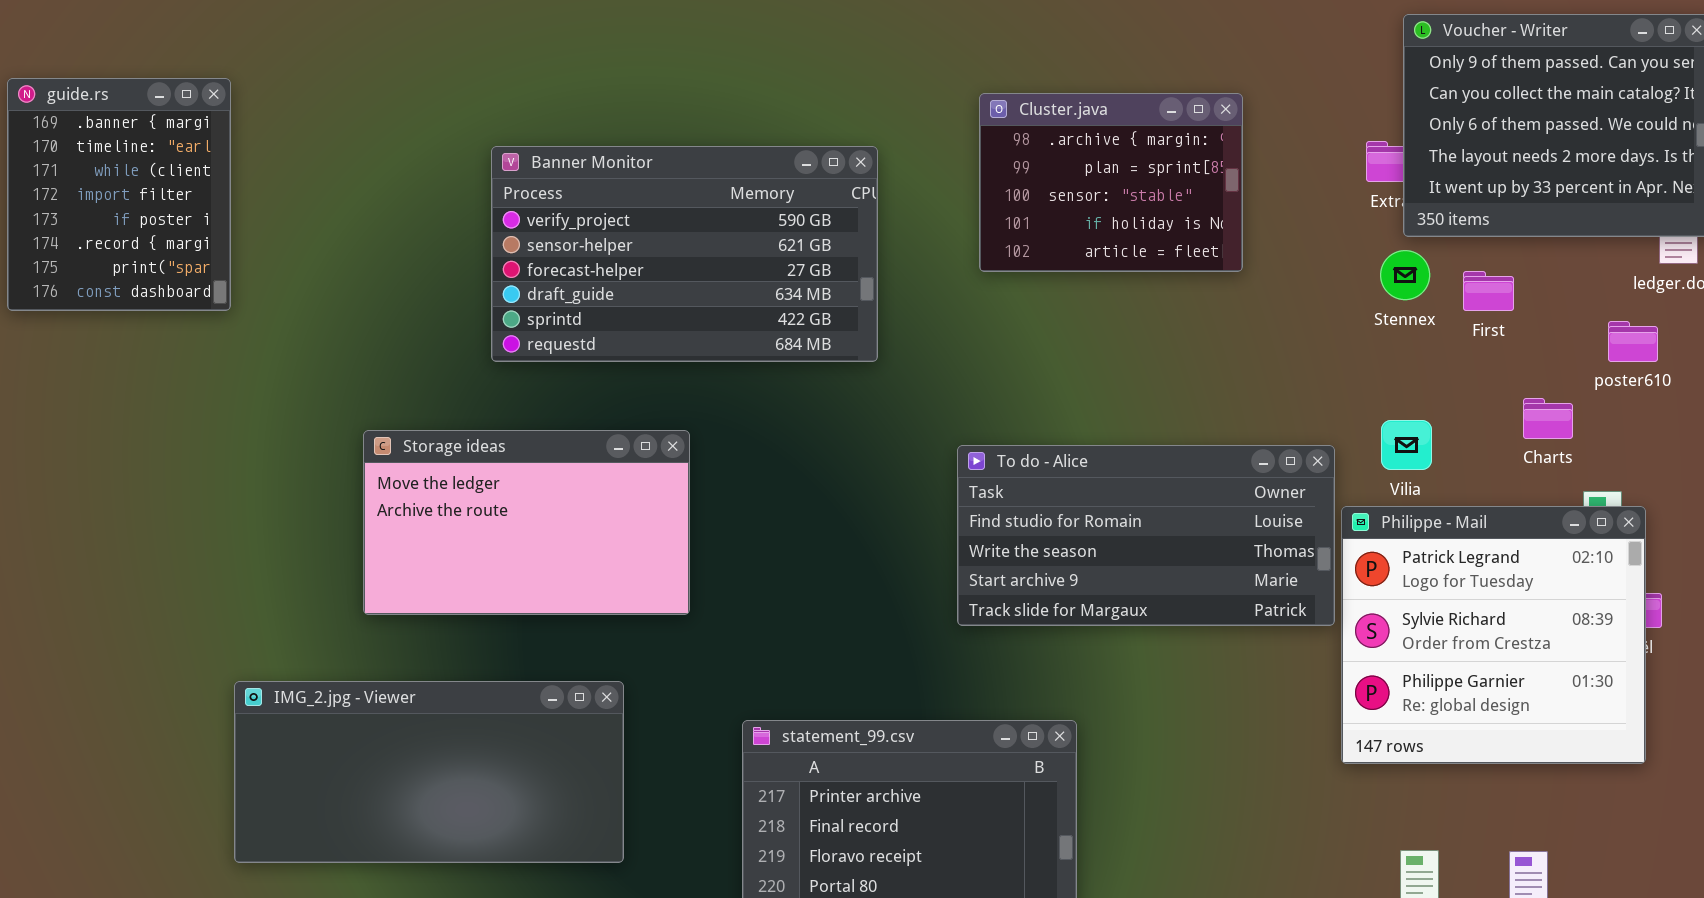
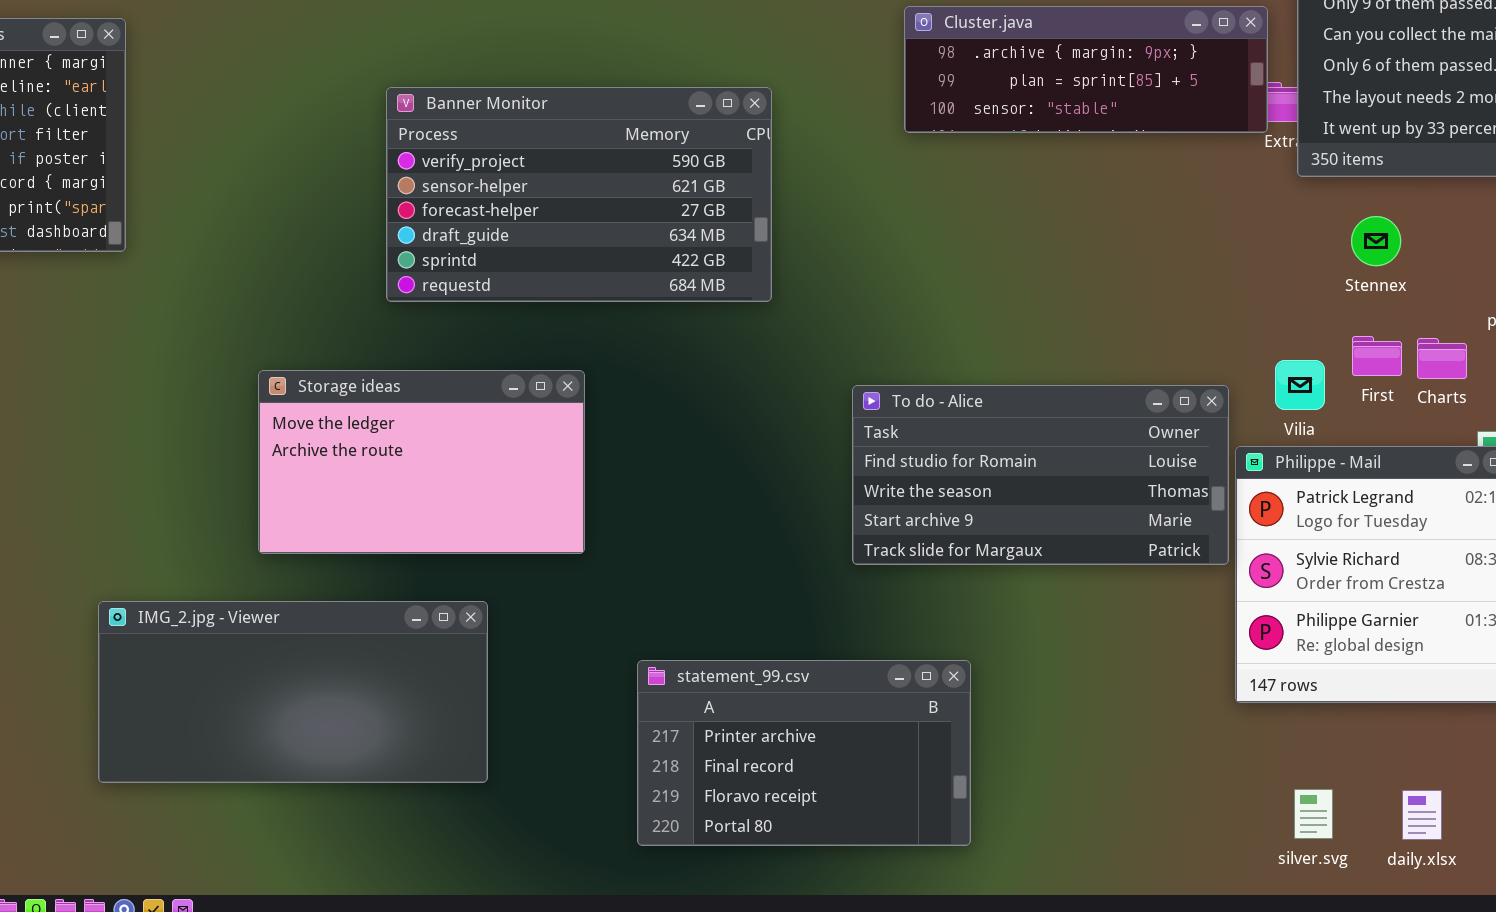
Cluster.java: [979,93,1243,272] -> [904,6,1268,133], moved, resized
Stennex: [1380,250,1430,300] -> [1351,216,1401,266], moved
First: [1463,271,1514,311] -> [1352,336,1402,376], moved
IMG_2.jpg - Viewer: [234,681,624,863] -> [98,601,488,783], moved

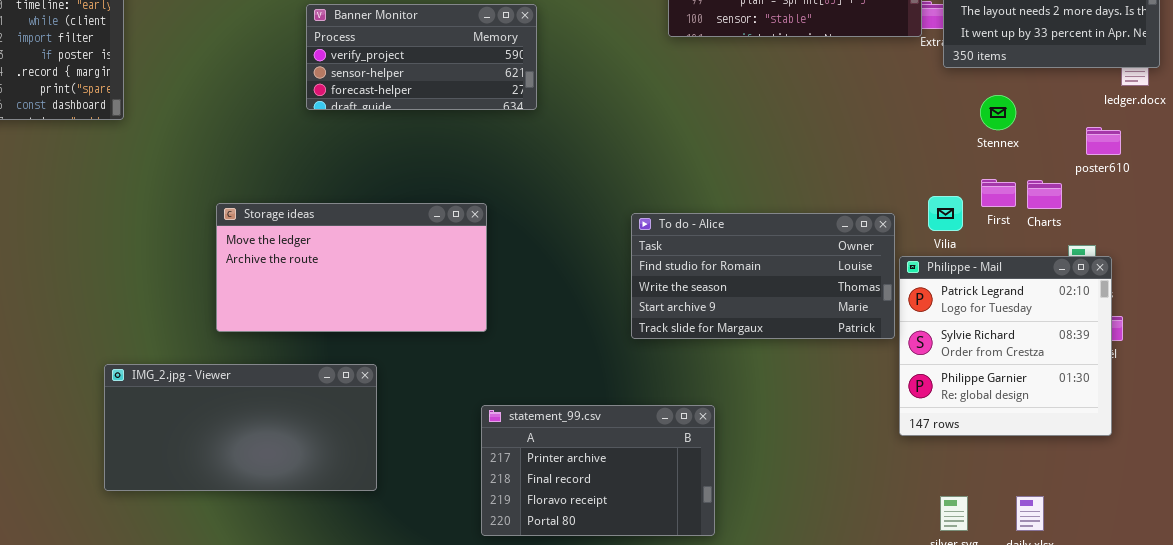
Banner Monitor: [386,87,772,302] -> [306,4,537,110], resized
Storage ideas: [258,370,585,554] -> [216,203,487,332], resized

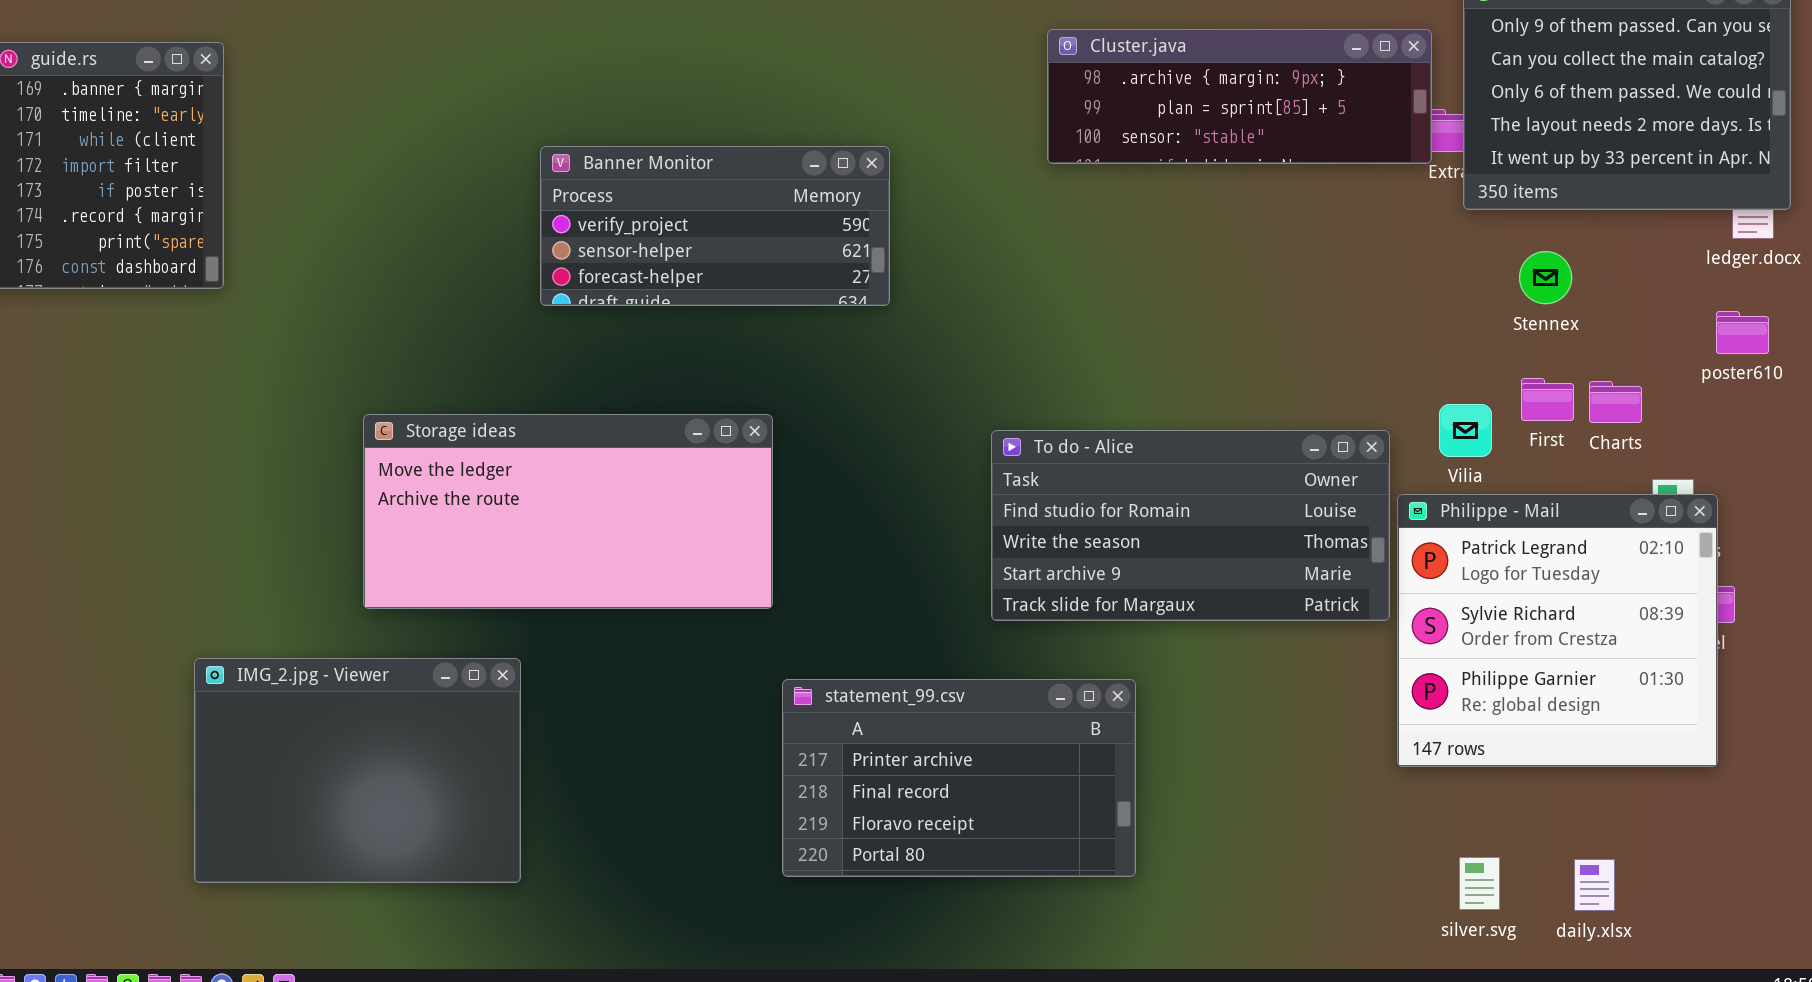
Banner Monitor: [306,4,537,110] -> [540,146,890,306], moved
poster610: [1086,127,1121,155] -> [1716,311,1769,354], moved
IMG_2.jpg - Viewer: [104,364,377,491] -> [194,658,521,883], resized
statement_99.csv: [481,405,715,536] -> [782,679,1136,877], moved

